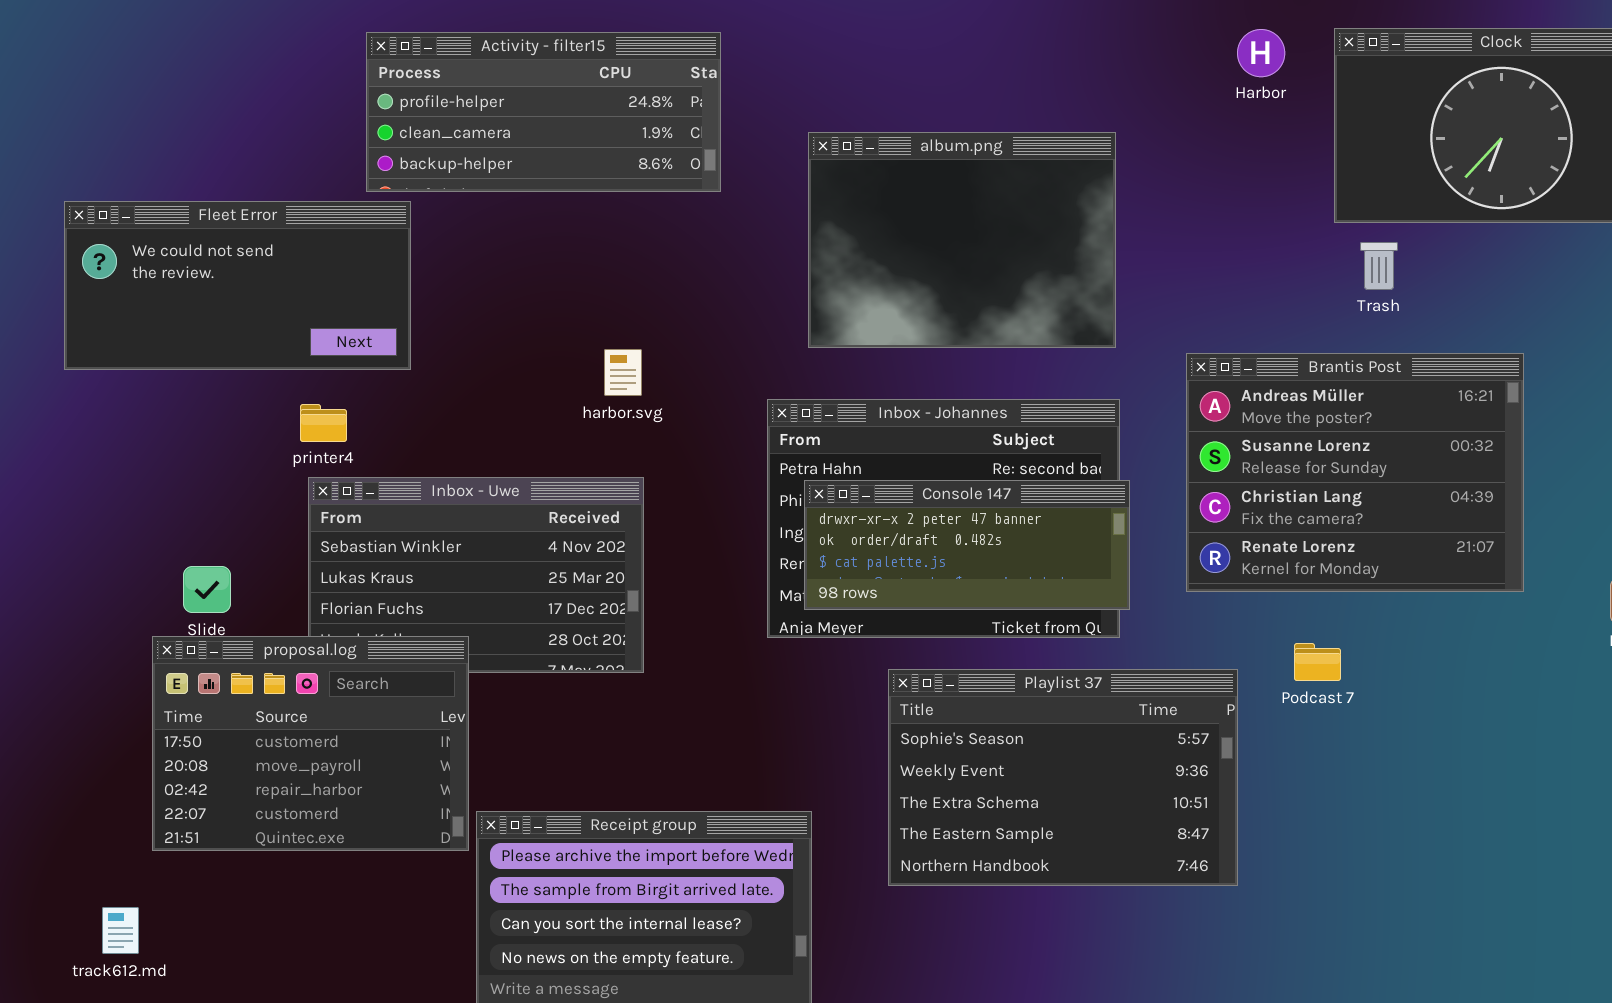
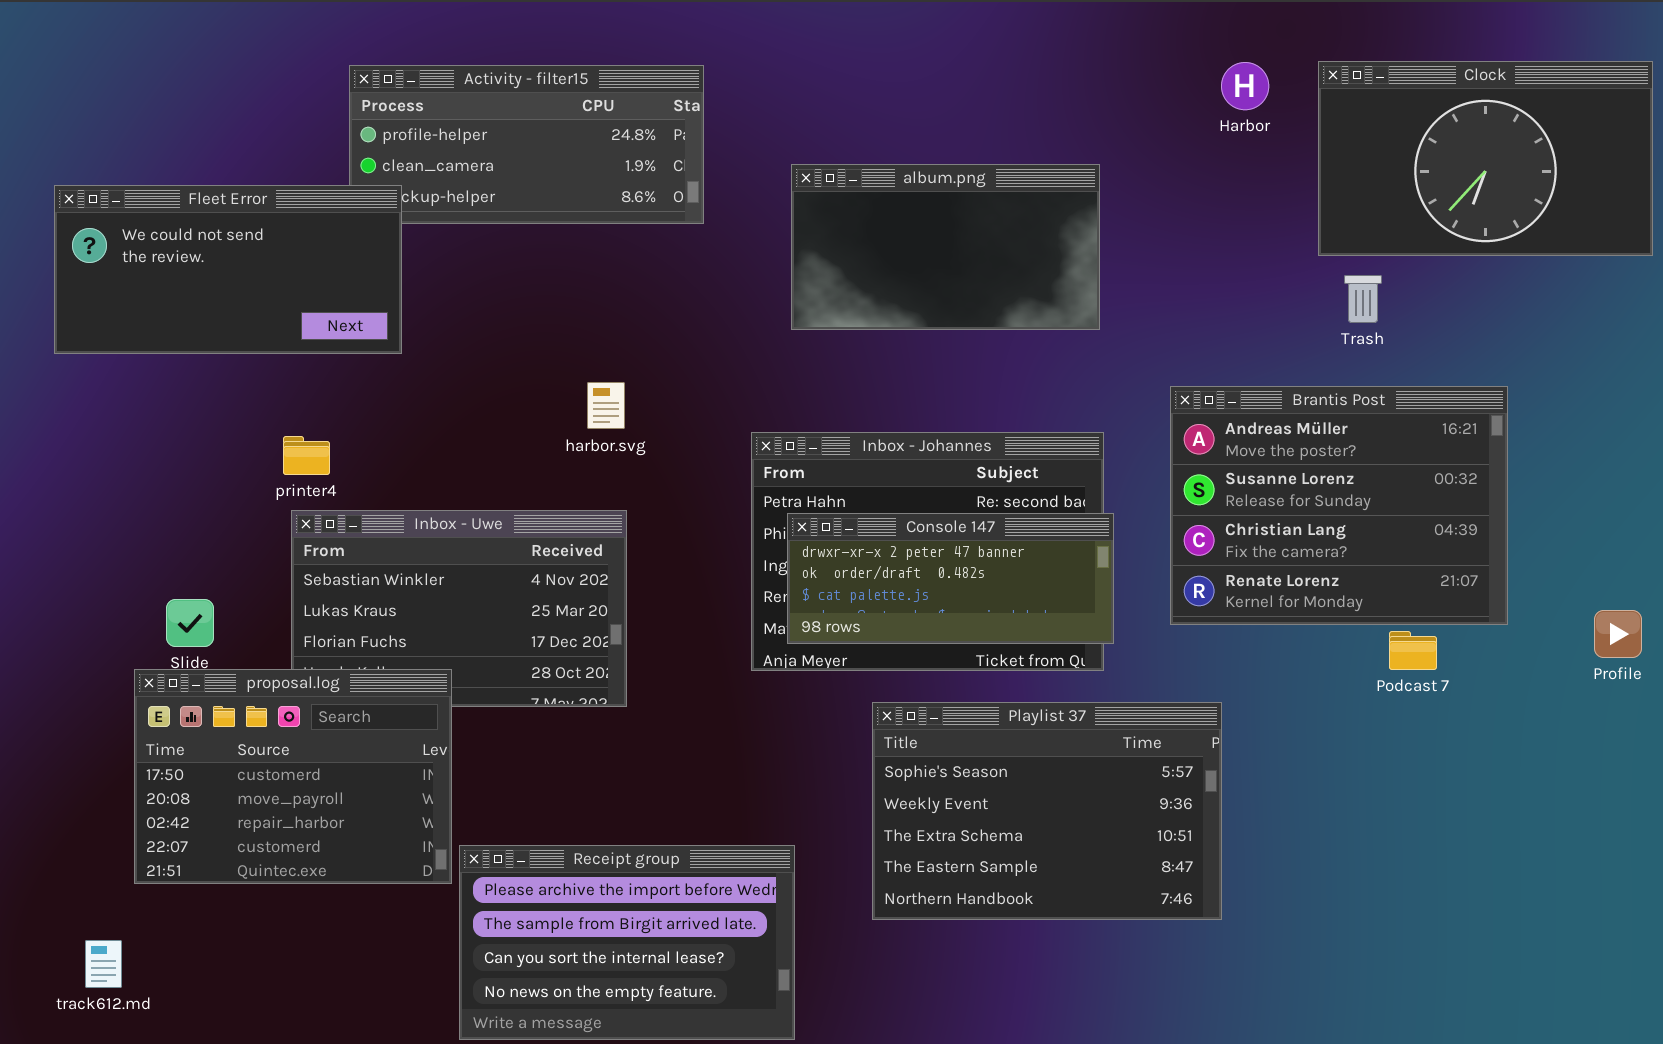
album.png: [808,132,1116,348] -> [791,164,1100,330], resized
Fleet Error: [64,201,411,370] -> [54,185,402,354], moved
Podcast 7: [1294,643,1341,681] -> [1389,631,1437,670], moved

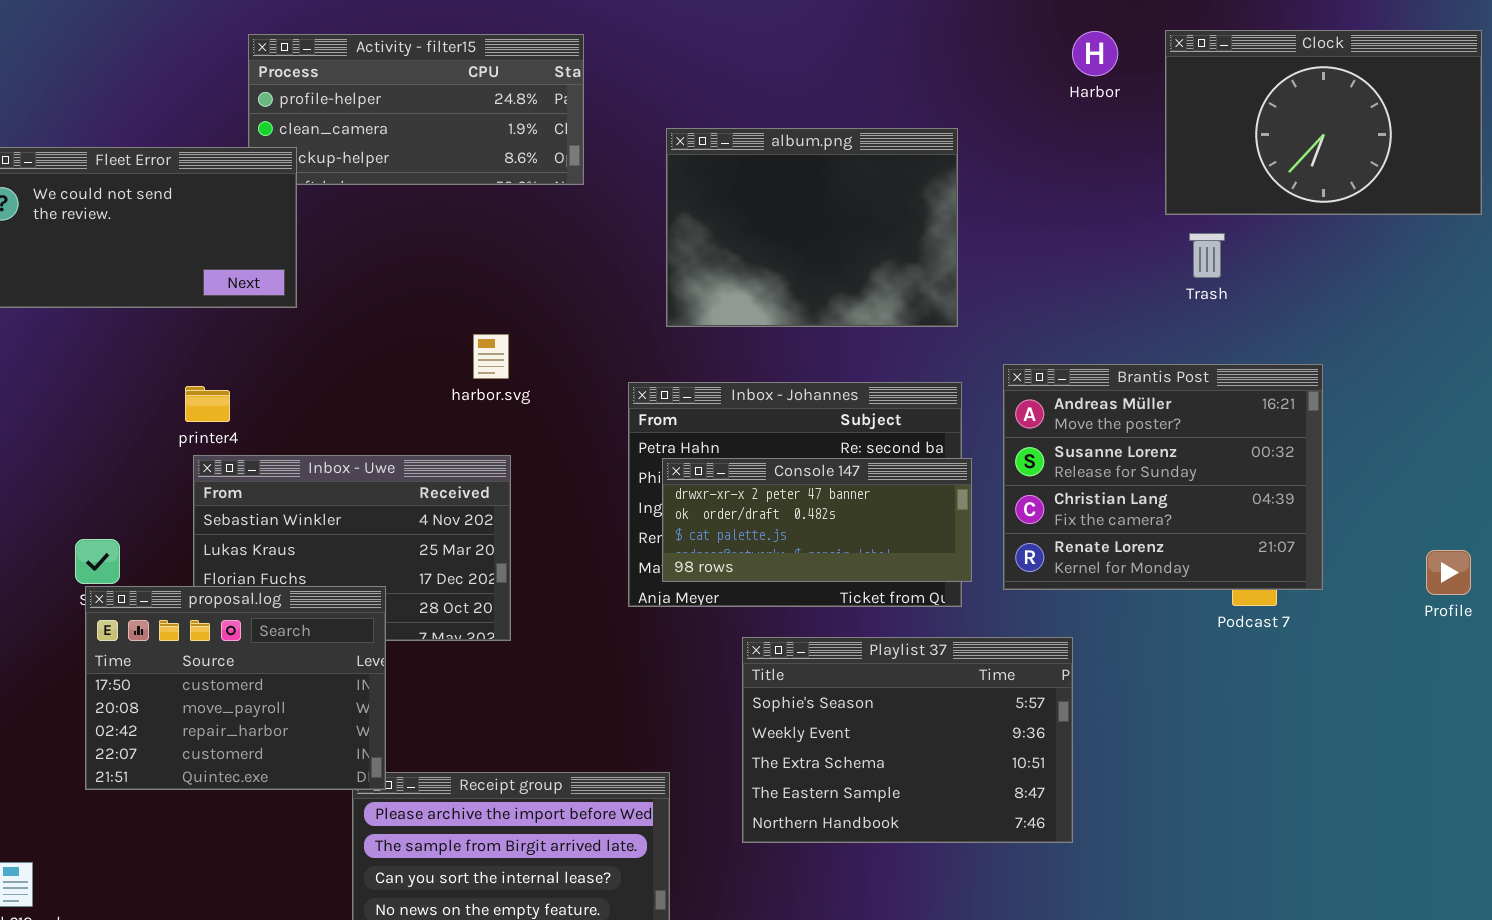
album.png: [791,164,1100,330] -> [666,128,958,327], resized
Brantis Post: [1170,386,1508,625] -> [1003,364,1323,590], moved
proposal.log: [134,669,452,884] -> [85,586,386,790], moved

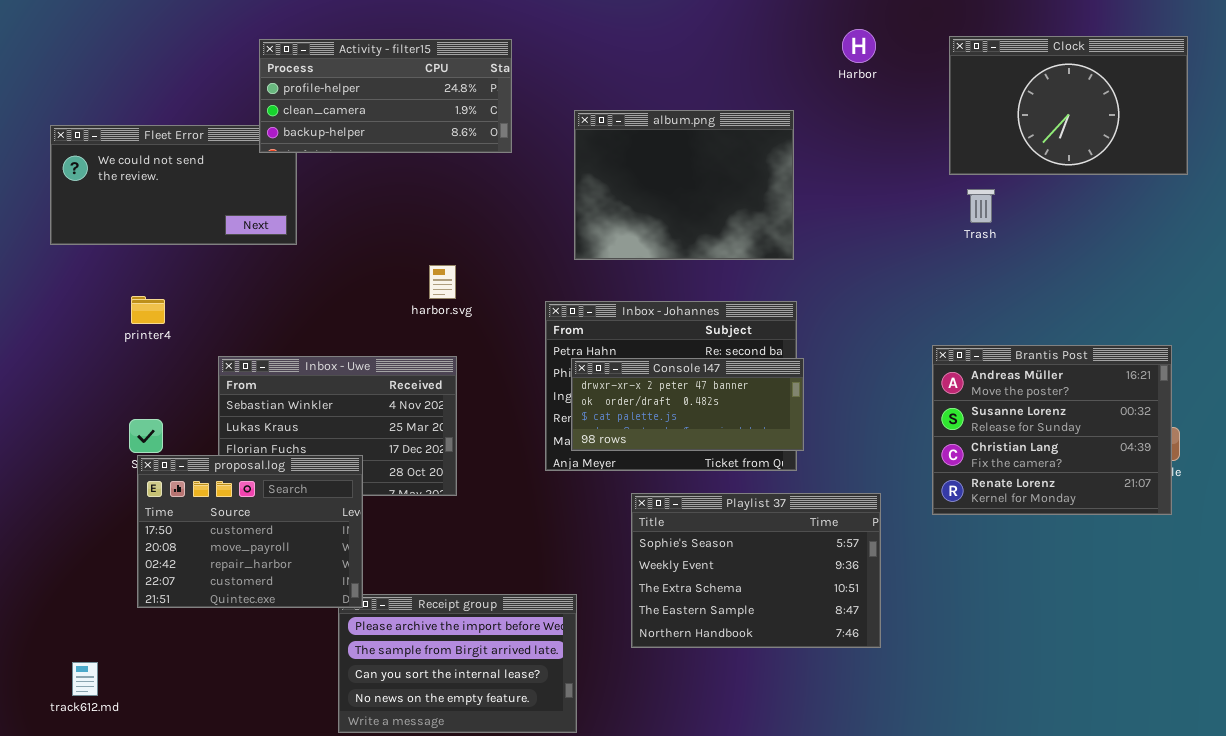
Harbor: [1072,31,1118,76] -> [842,29,876,63], moved
Activity - filter15: [248,34,584,185] -> [259,39,512,153], raised
Brantis Post: [1003,364,1323,590] -> [932,345,1172,515], moved
printer4: [185,386,230,422] -> [131,296,165,324], moved

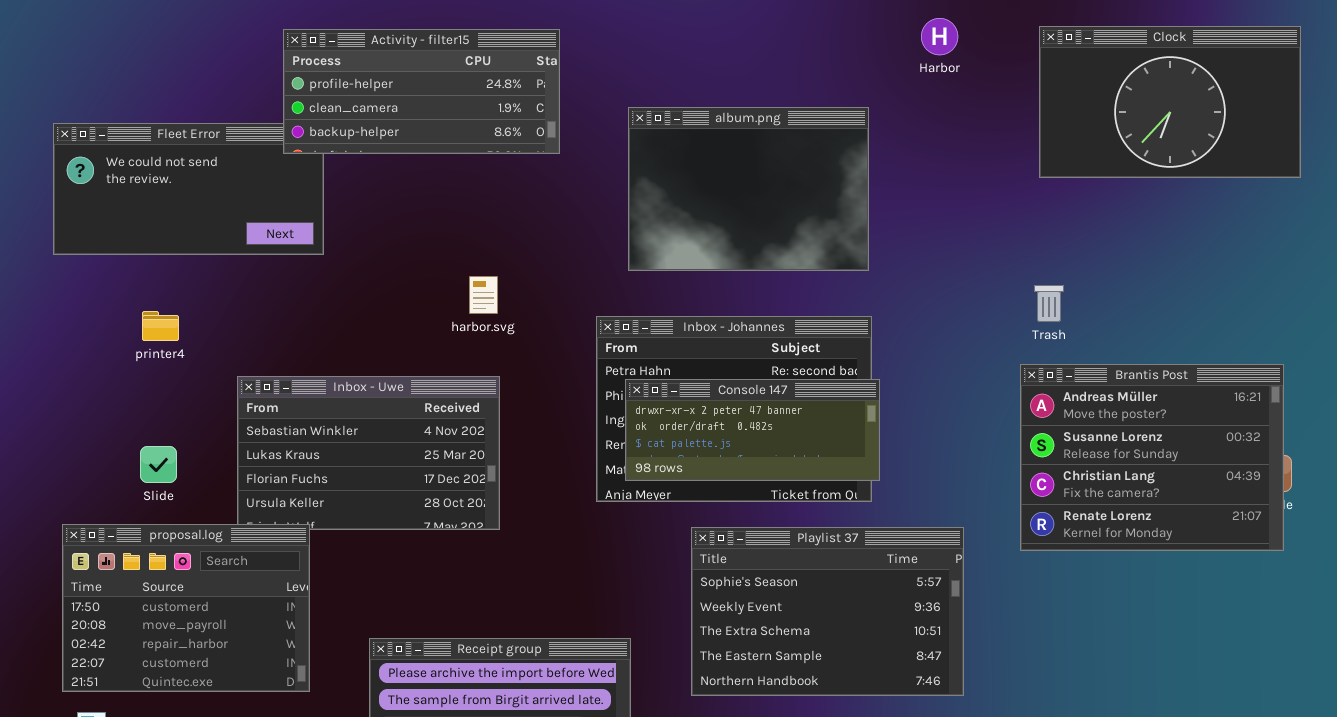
Trash: [967,189,995,223] -> [1034,285,1064,322], moved
proposal.log: [137,455,363,608] -> [62,524,310,692], moved

